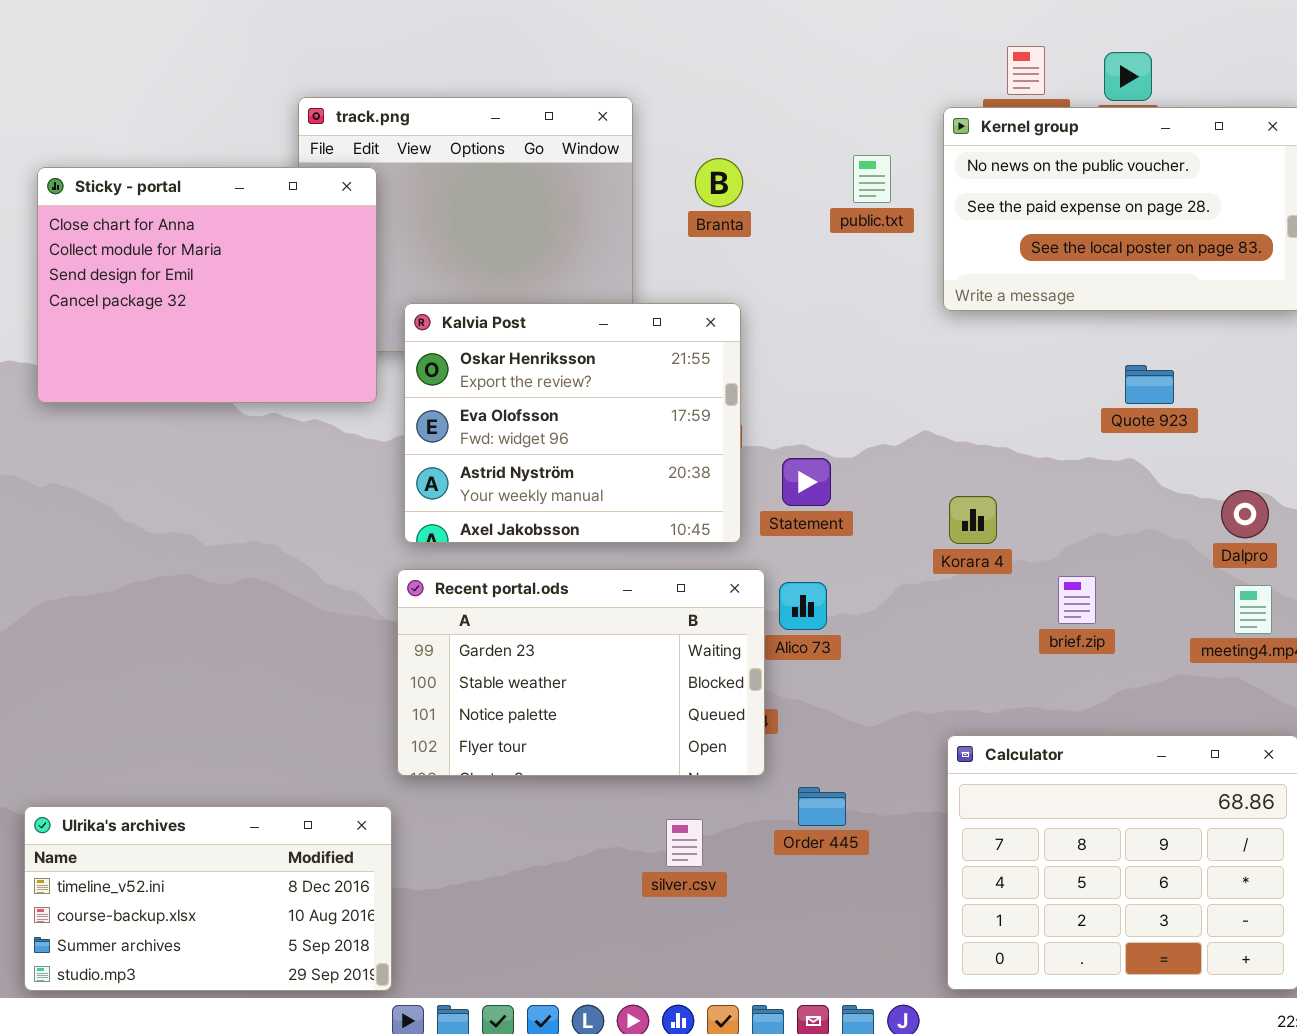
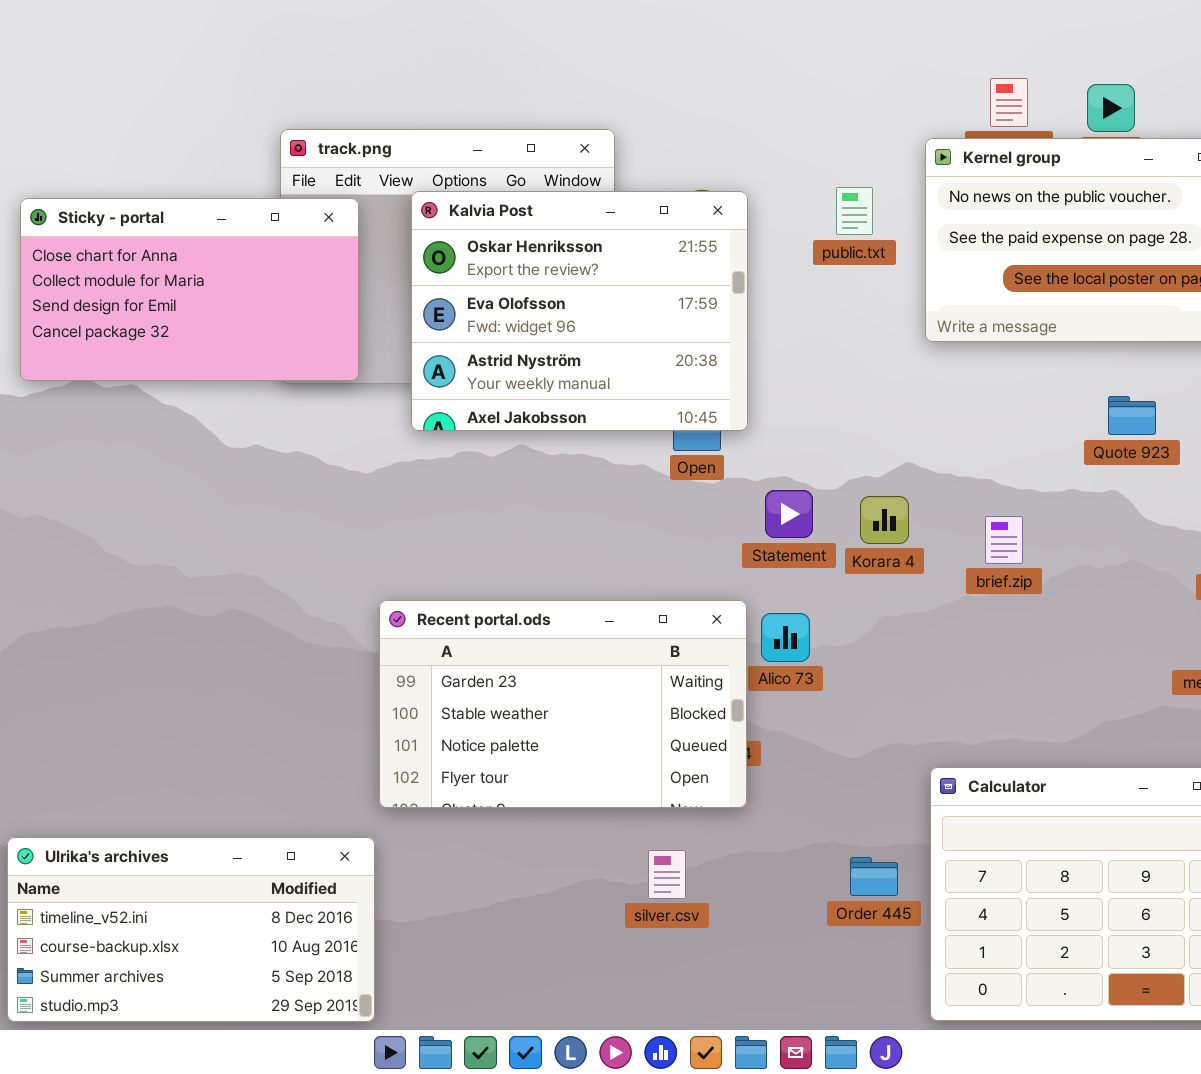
Sticky - portal: [37,167,377,403] -> [20,198,359,381], resized
Kalvia Post: [404,303,741,543] -> [411,191,748,431], moved
Korara 4: [949,496,997,544] -> [860,496,909,544], moved
brief.zip: [1058,576,1096,624] -> [985,516,1023,564], moved
Order 445: [798,787,846,826] -> [850,857,898,896], moved

